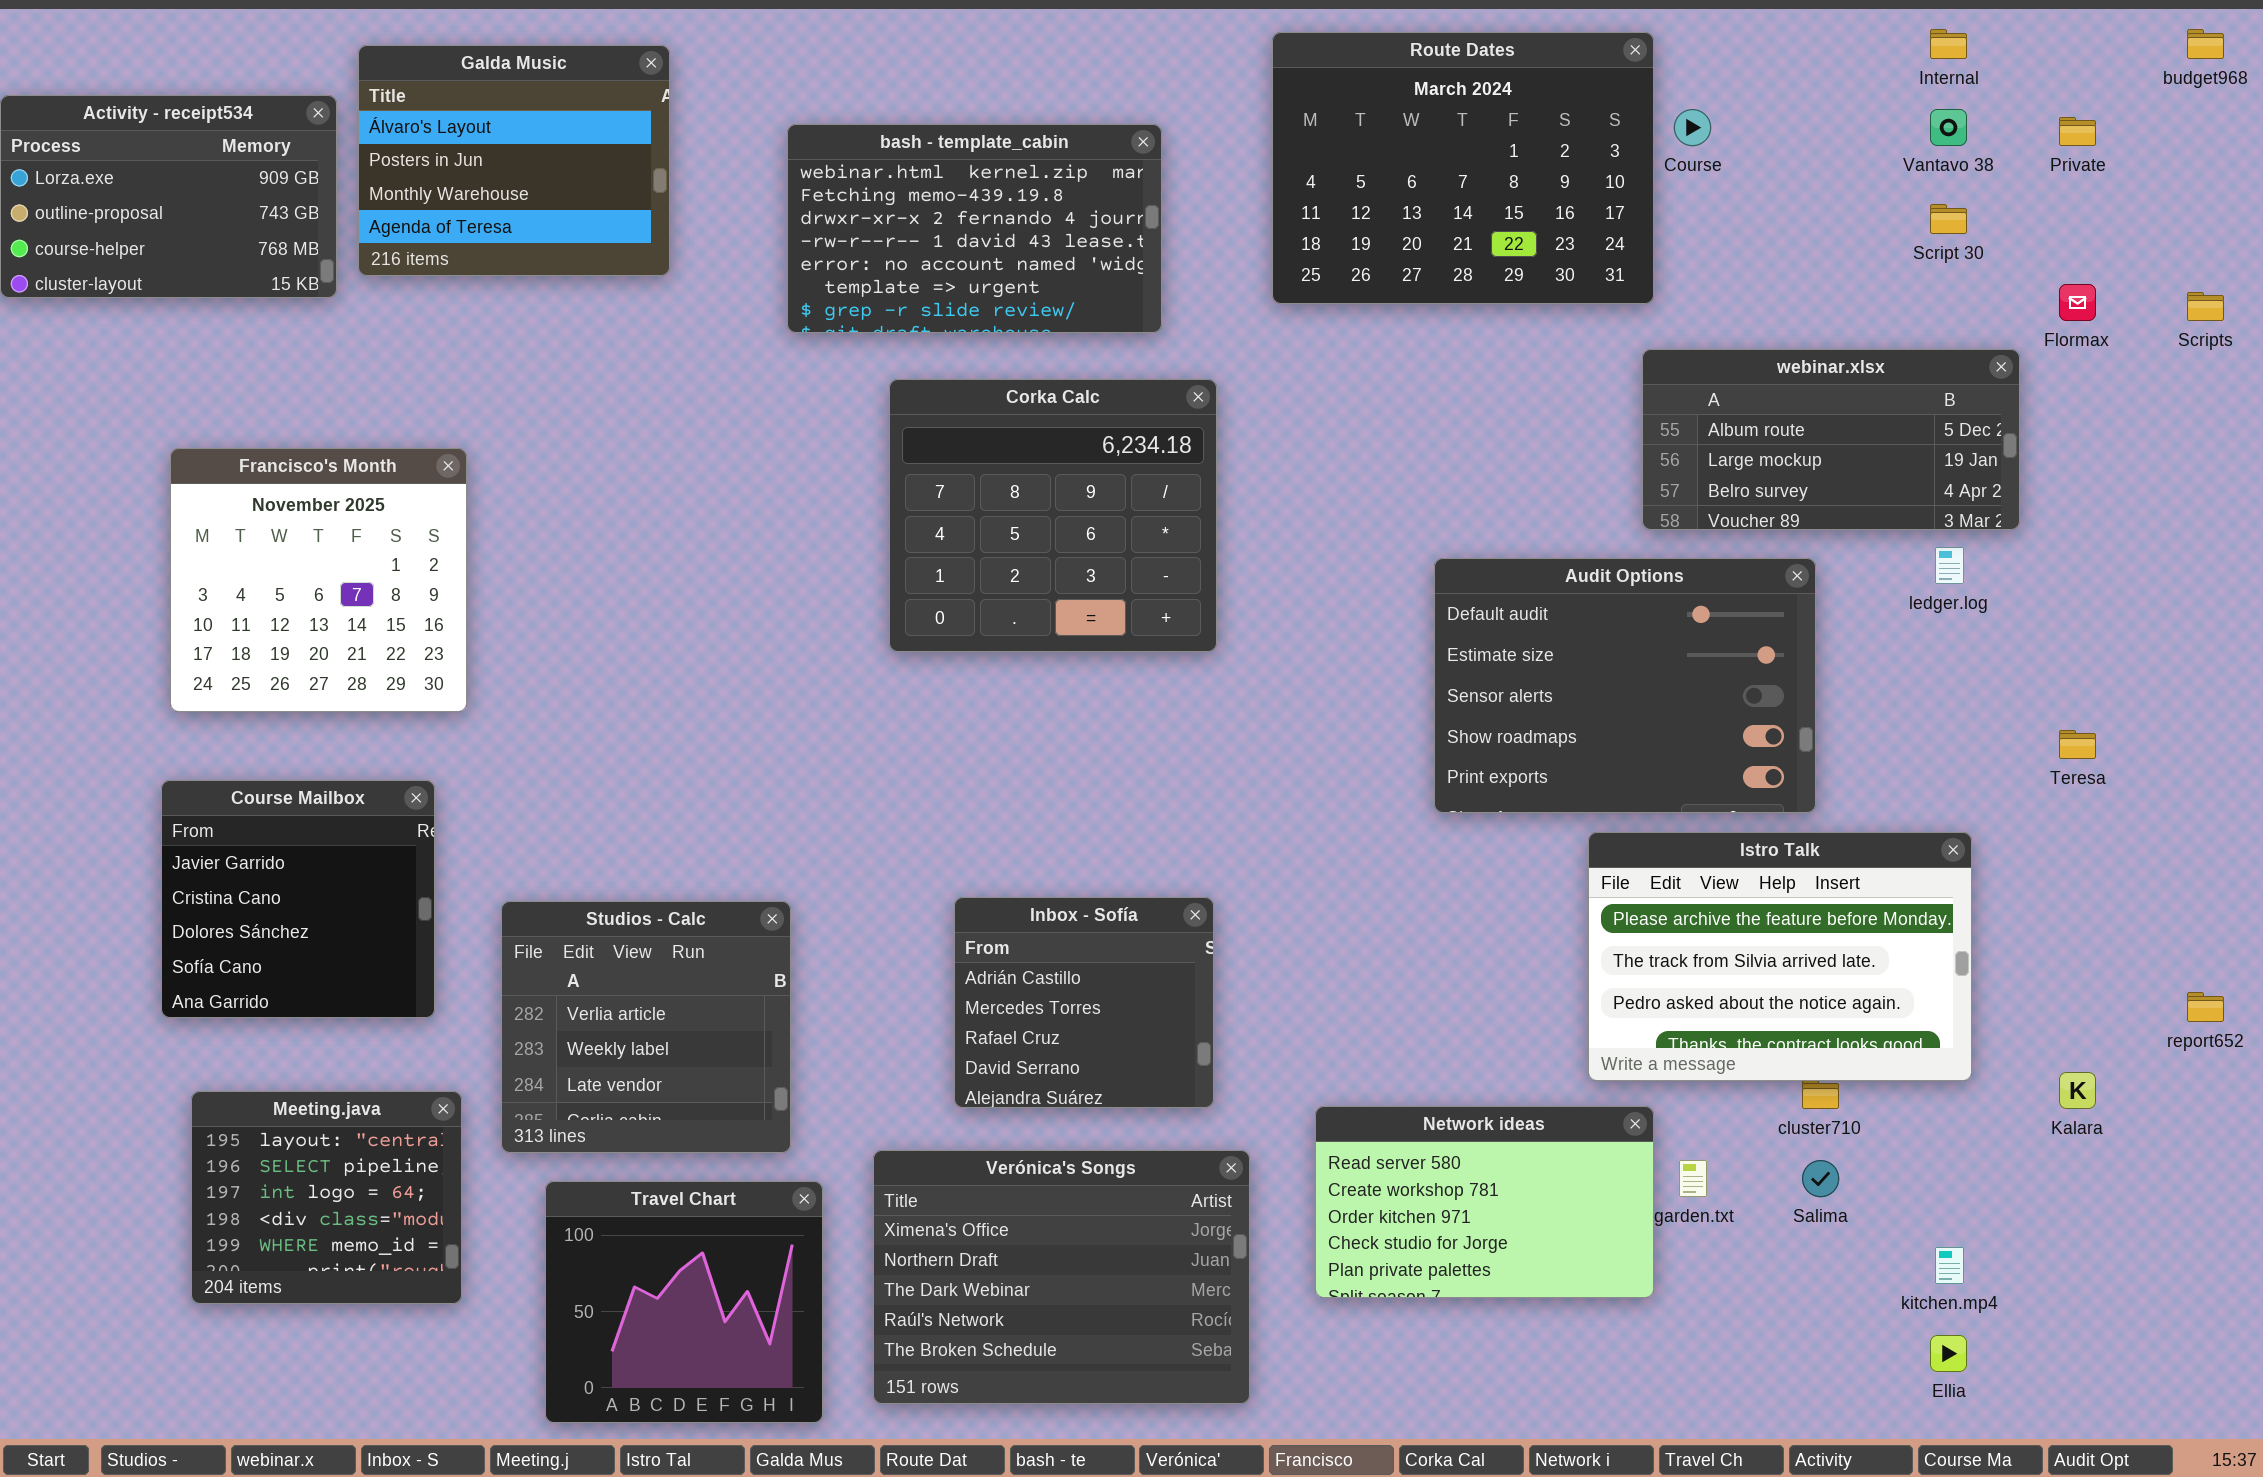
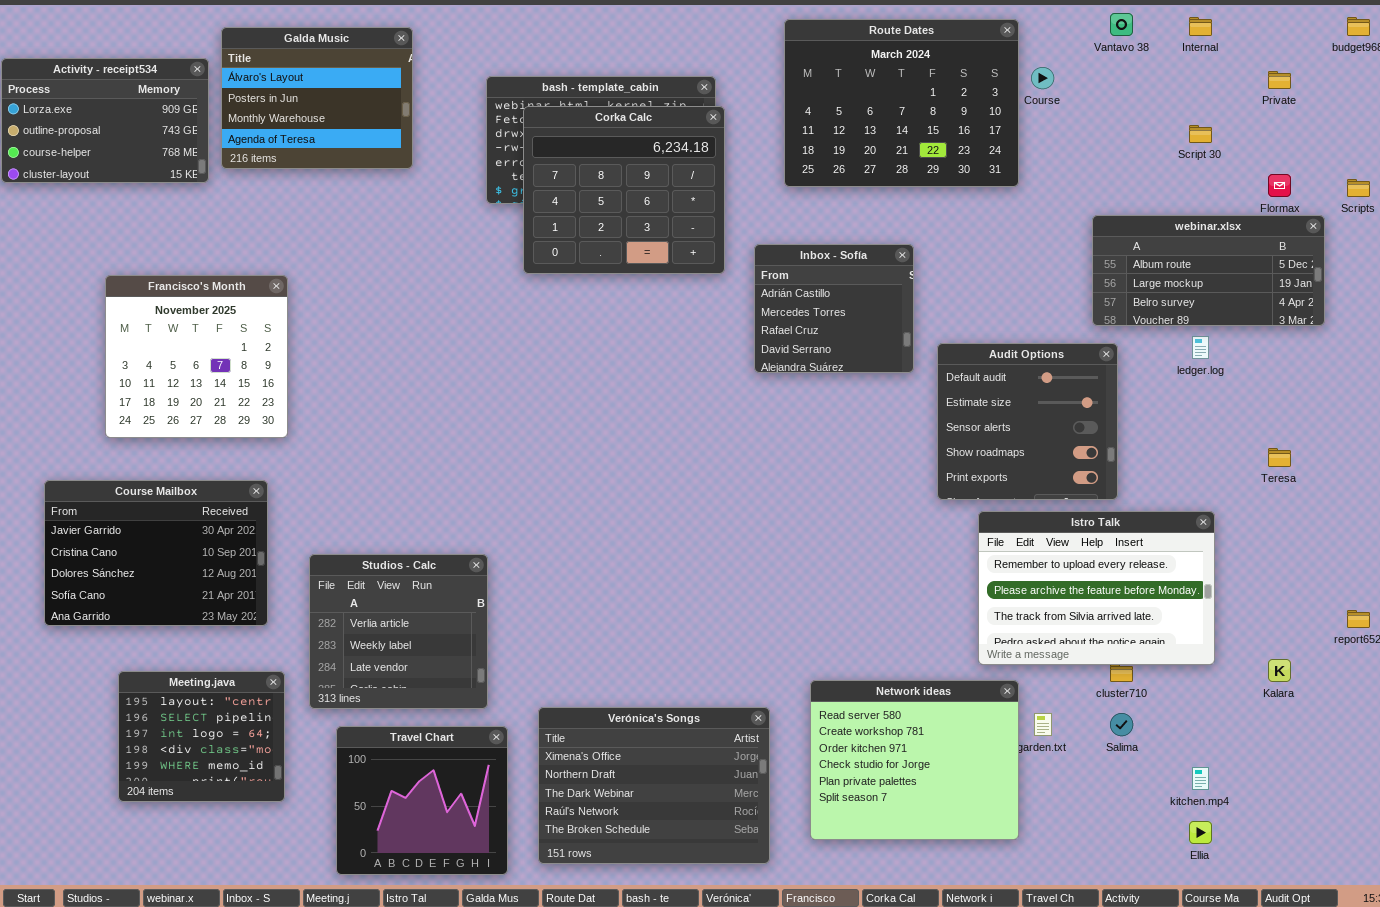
Vantavo 38: [1930,109,1967,146] -> [1110,13,1133,36], moved
webinar.xlsx: [1642,349,2020,530] -> [1092,215,1325,326], moved
Corka Calc: [889,379,1217,652] -> [523,106,725,274], moved
Audit Options: [1434,558,1816,813] -> [937,343,1118,500], resized
Course Mailbox: [161,780,435,1018] -> [44,480,268,626], resized
Istro Talk: [1588,832,1972,1081] -> [978,511,1215,665], scrolled up 1 row
Inbox - Sofía: [954,897,1214,1108] -> [754,244,914,373], moved
Network ideas: [1315,1106,1654,1298] -> [810,680,1019,840], resized

